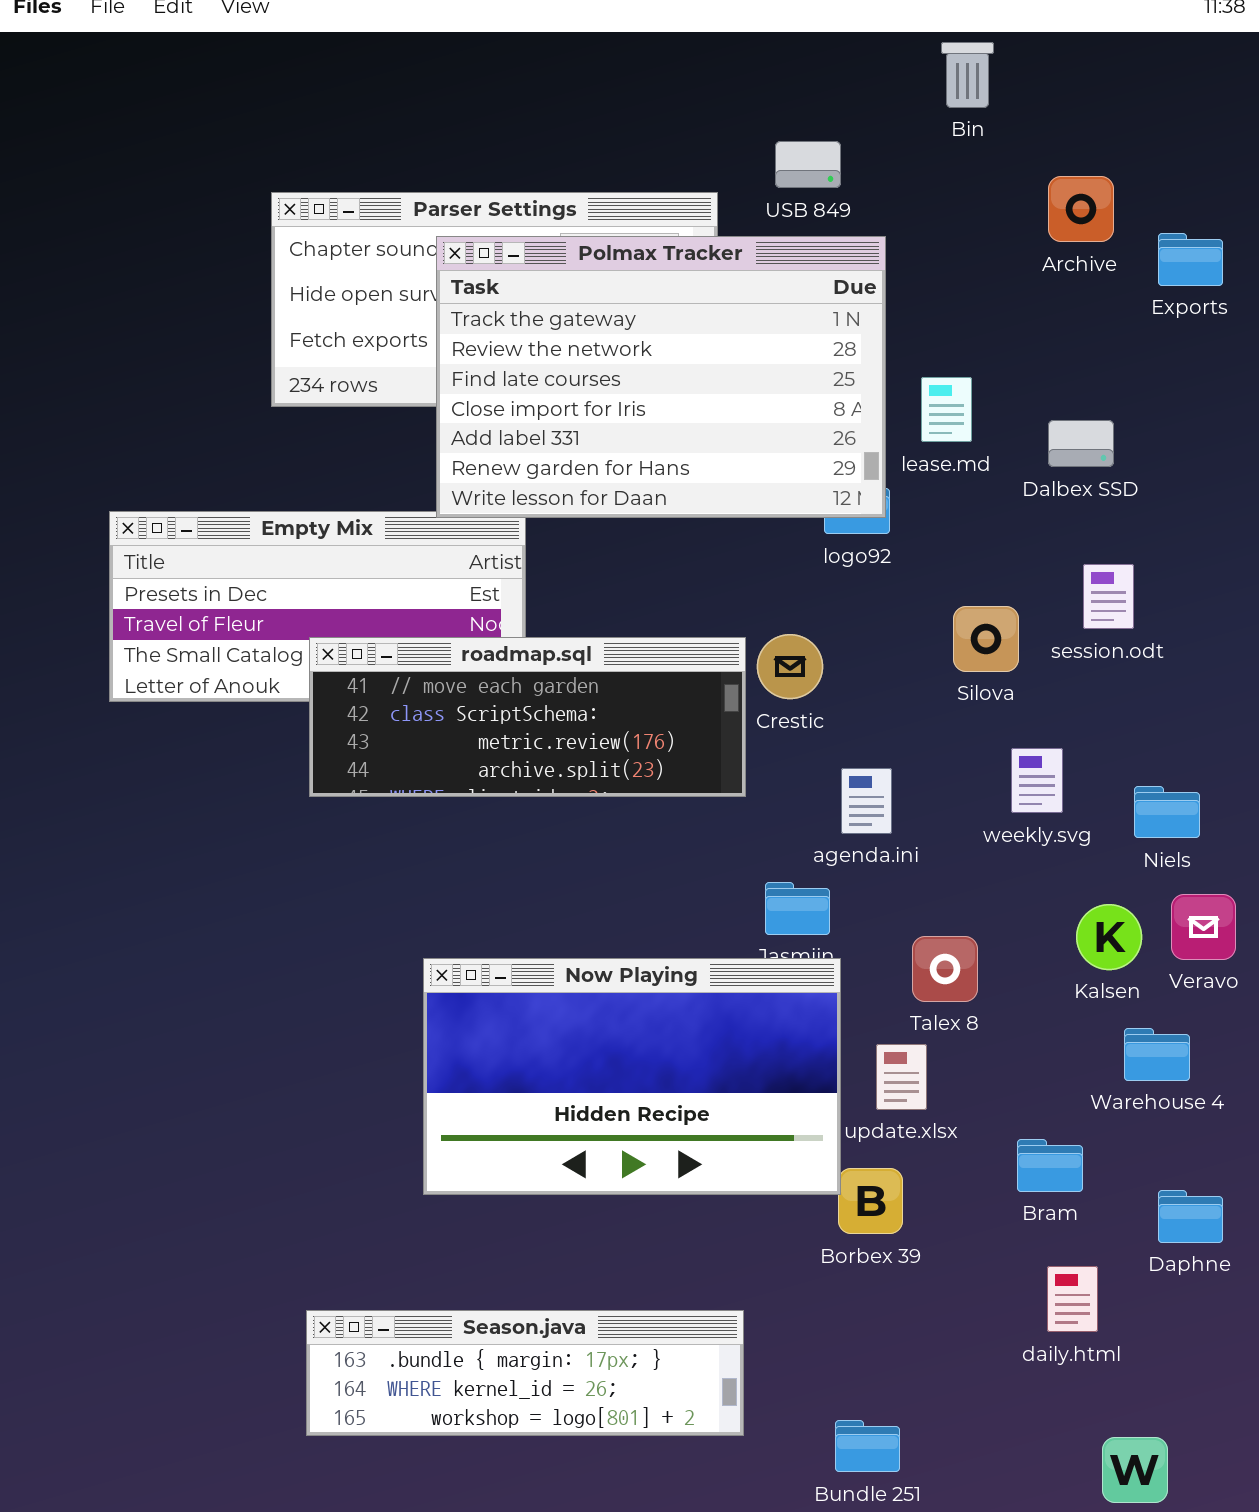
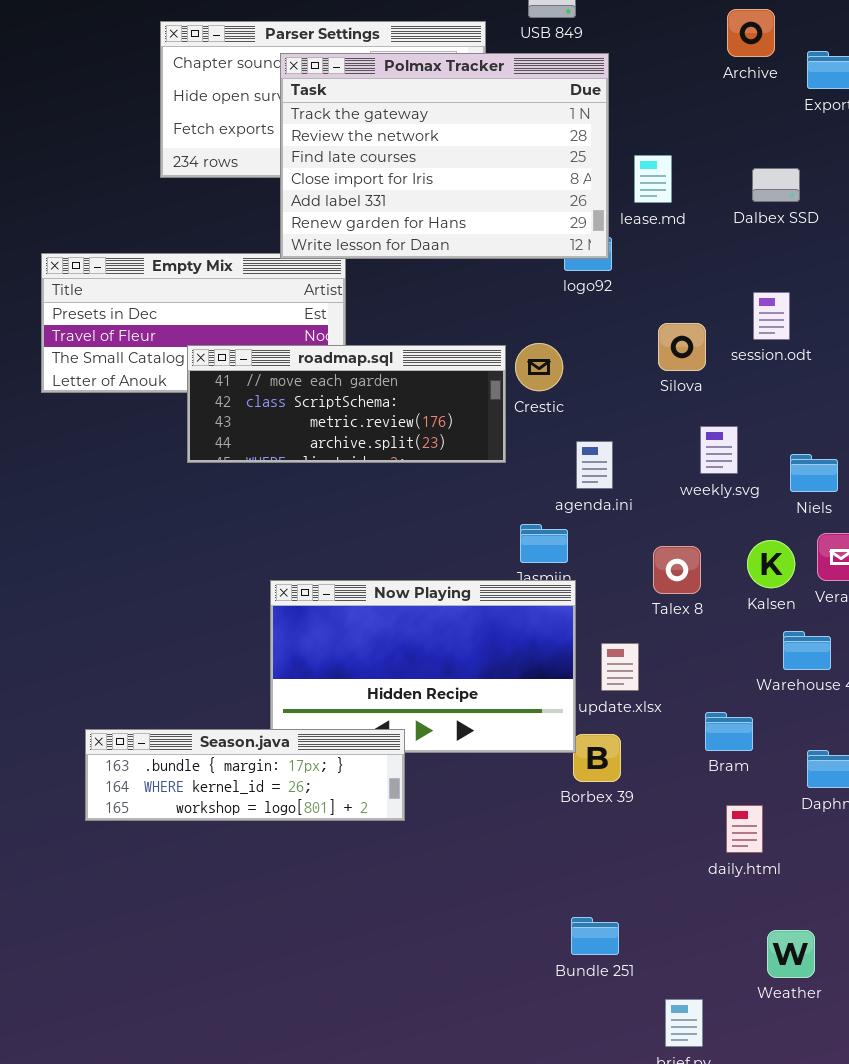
Dalbex SSD: [1048,420,1114,467] -> [752,168,800,202], moved
Talex 8: [912,936,978,1002] -> [653,546,701,594], moved
Season.java: [306,1310,744,1436] -> [85,729,405,821], moved

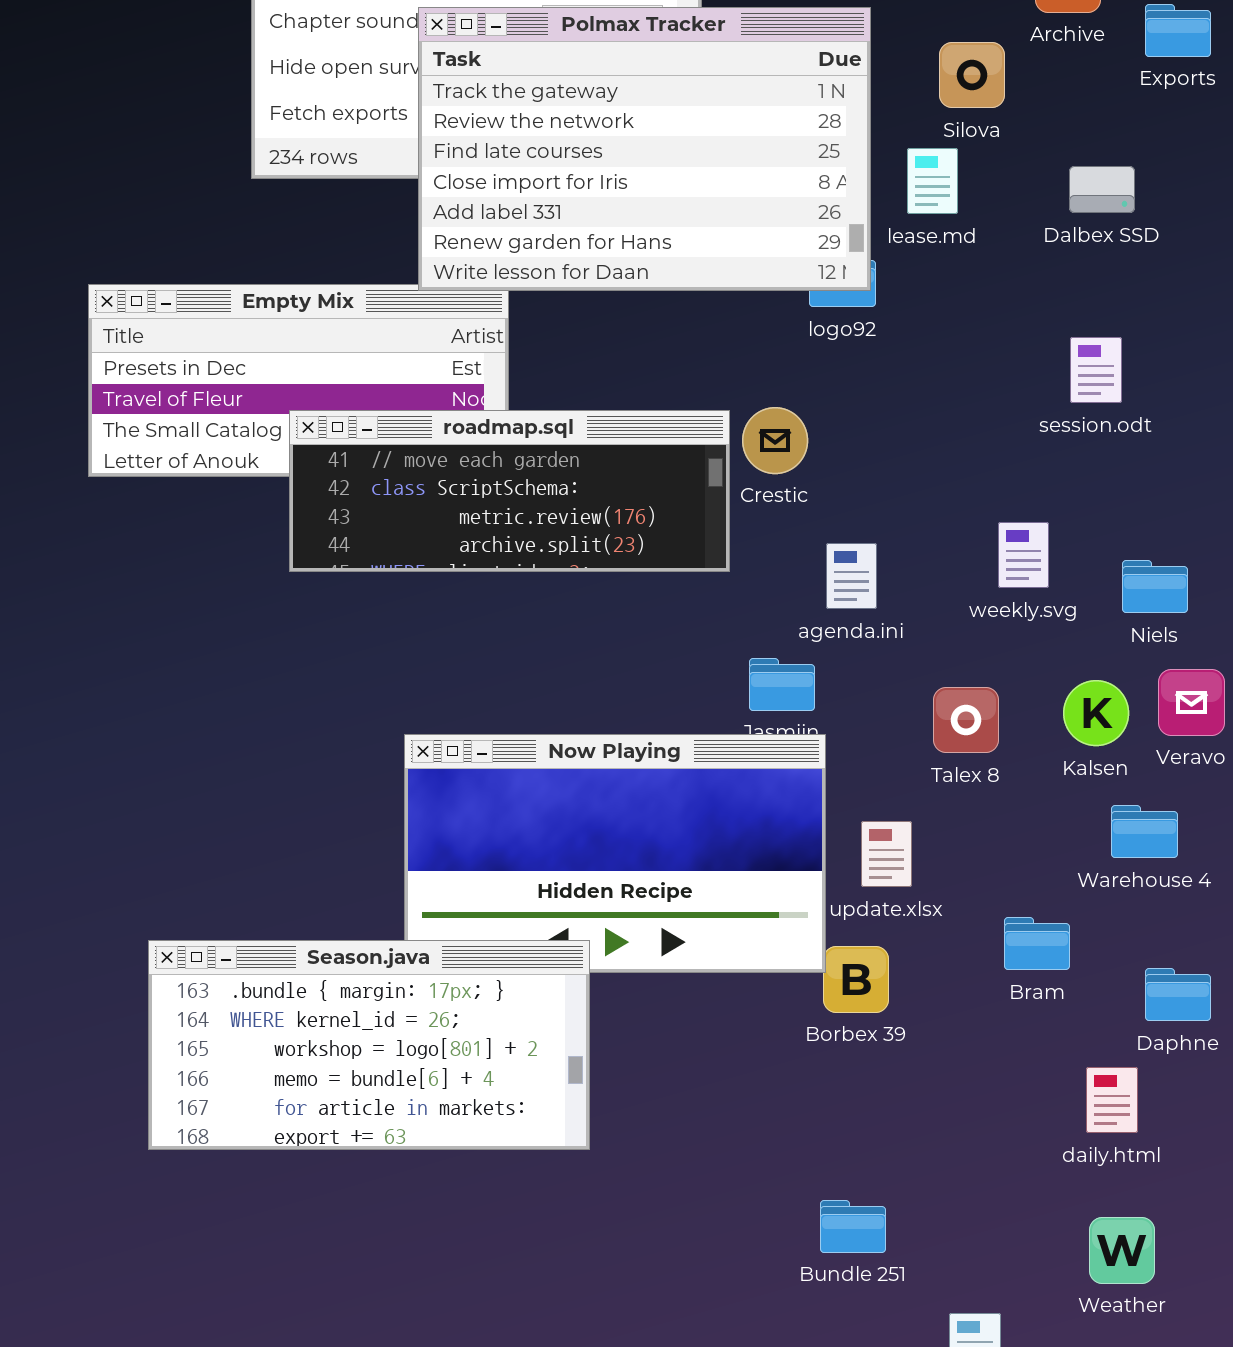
Silova: [658,323,706,371] -> [939,42,1005,108], moved
Season.java: [85,729,405,821] -> [148,940,590,1150], resized
daily.html: [726,805,763,853] -> [1086,1067,1138,1133], moved

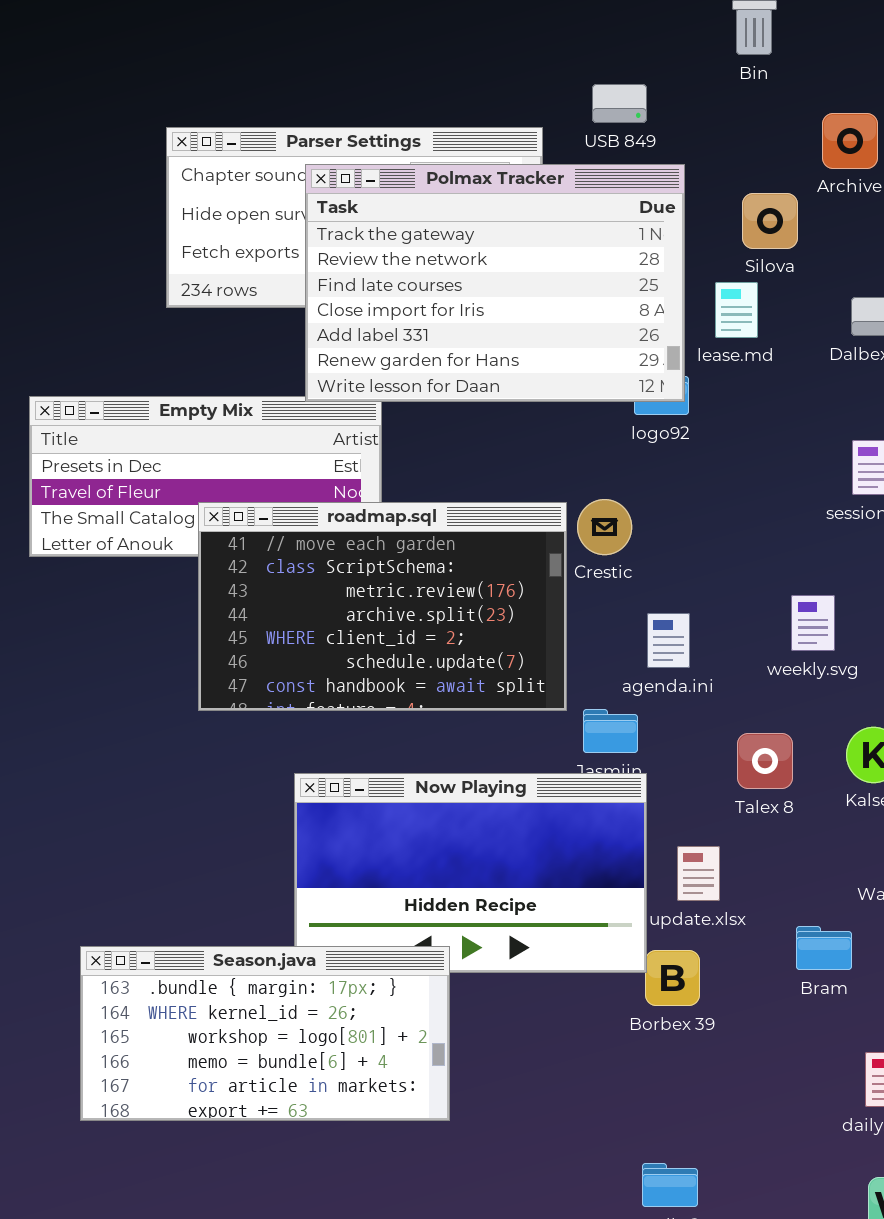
roadmap.sql: [289,410,730,572] -> [198,502,567,711], resized

